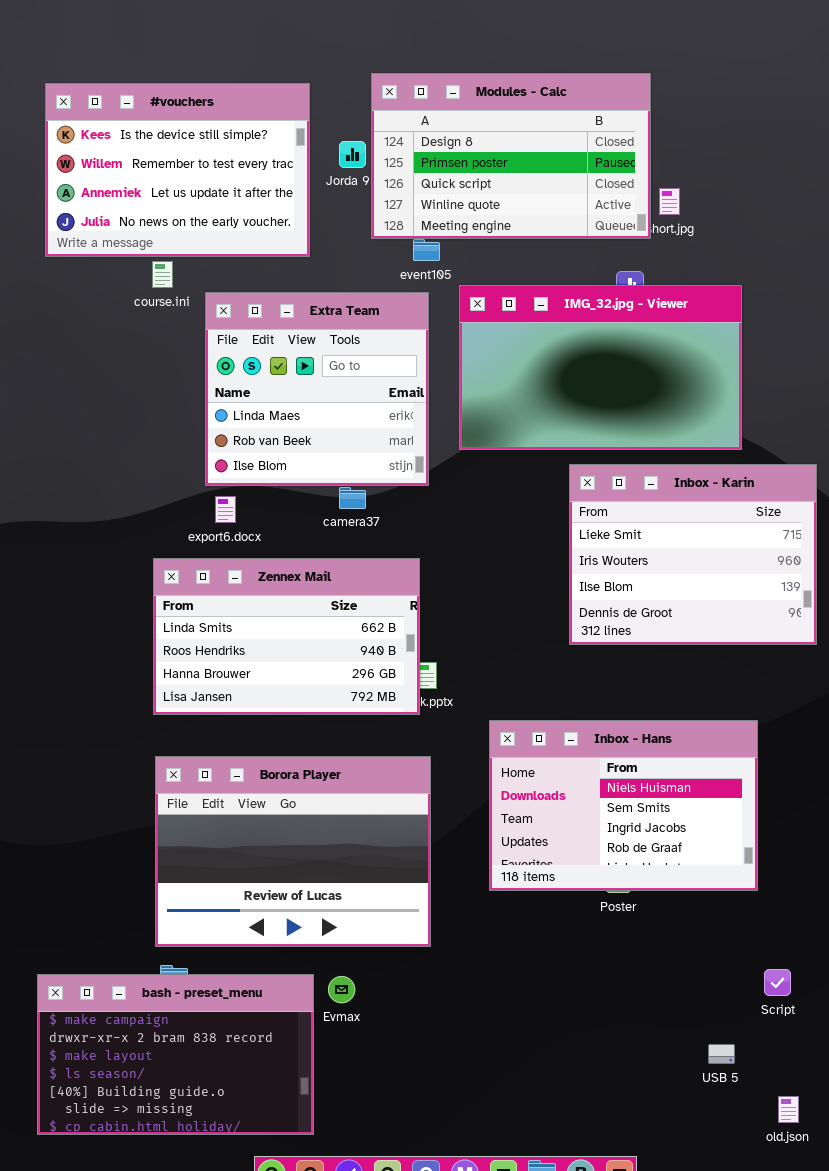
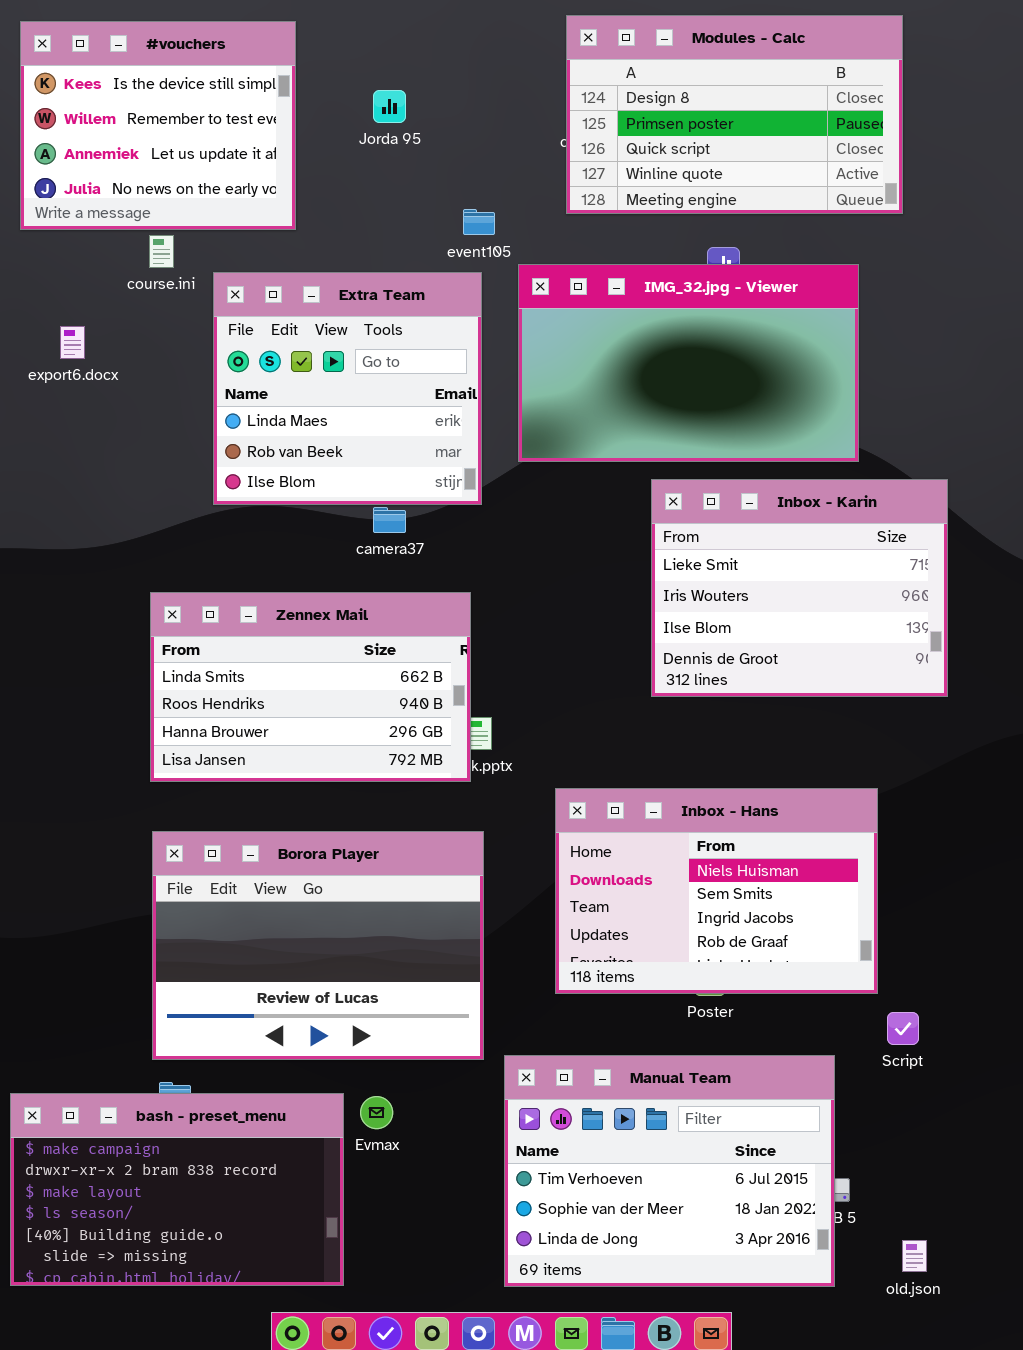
Modules - Calc: [371,73,651,239] -> [566,15,903,214], moved
#vouchers: [45,83,310,257] -> [20,21,296,230], resized
export6.docx: [215,496,236,523] -> [60,326,85,359], moved
Manual Team: none -> [504,1055,835,1287], opened
Script: [764,969,791,996] -> [887,1012,919,1045], moved

